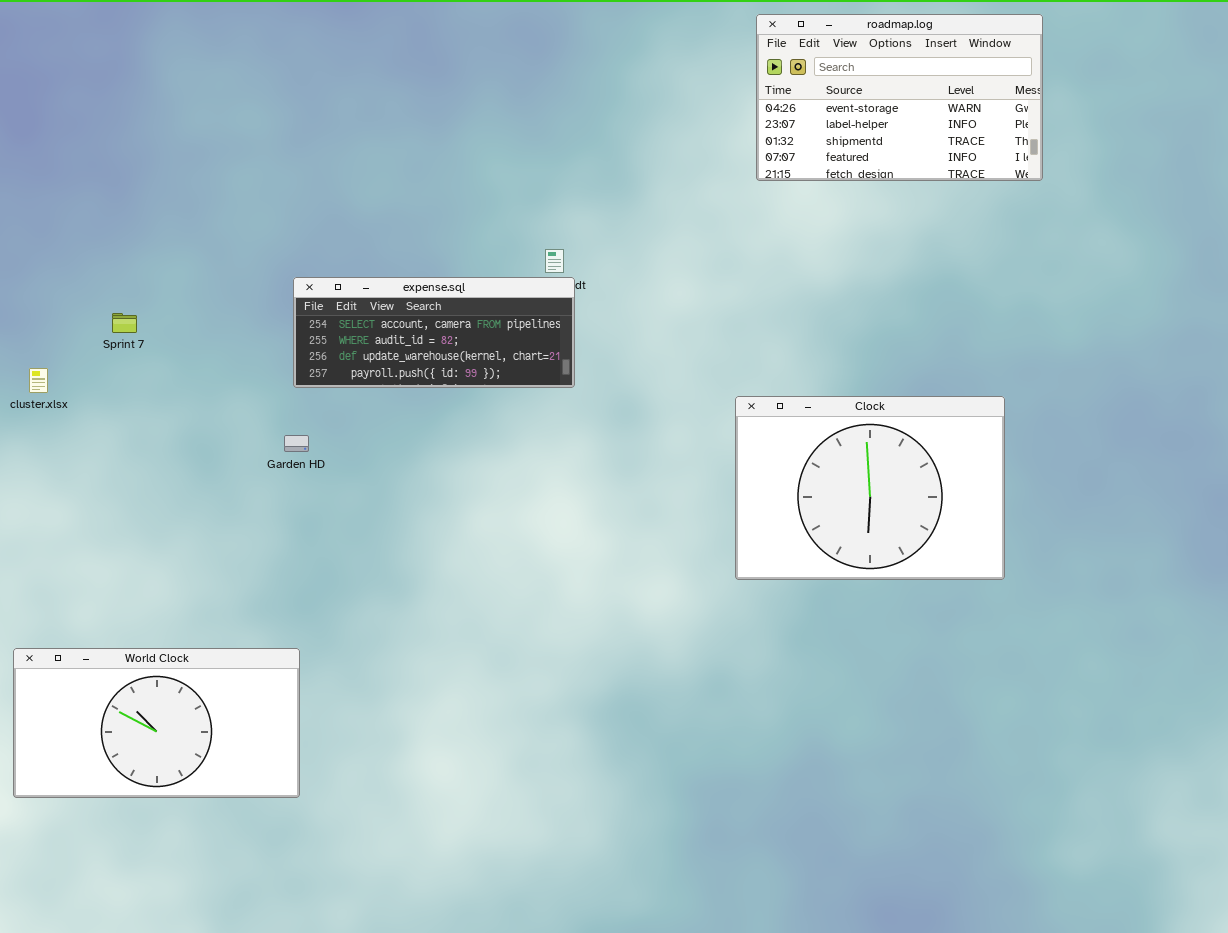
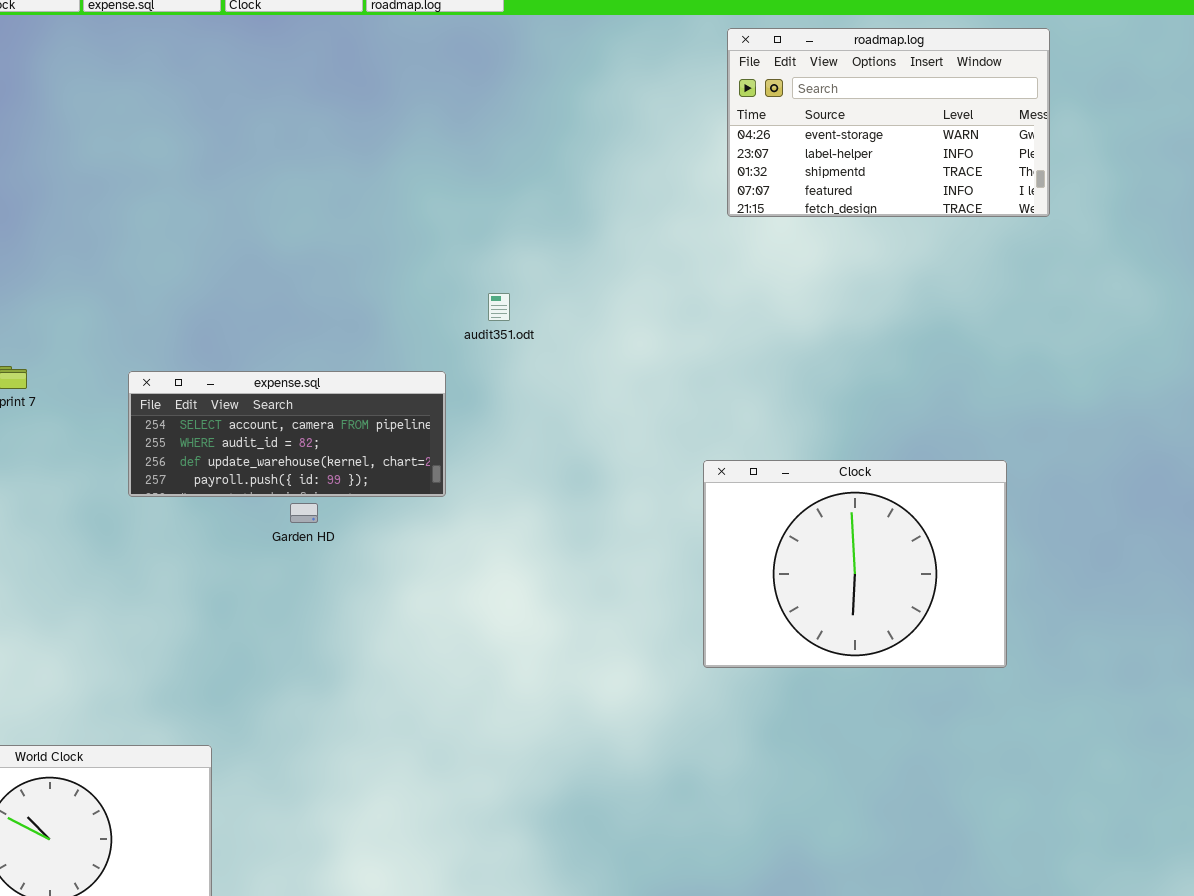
expense.sql: [293,277,575,388] -> [128,371,446,497], moved
Garden HD: [284,435,309,452] -> [290,503,318,523], moved

